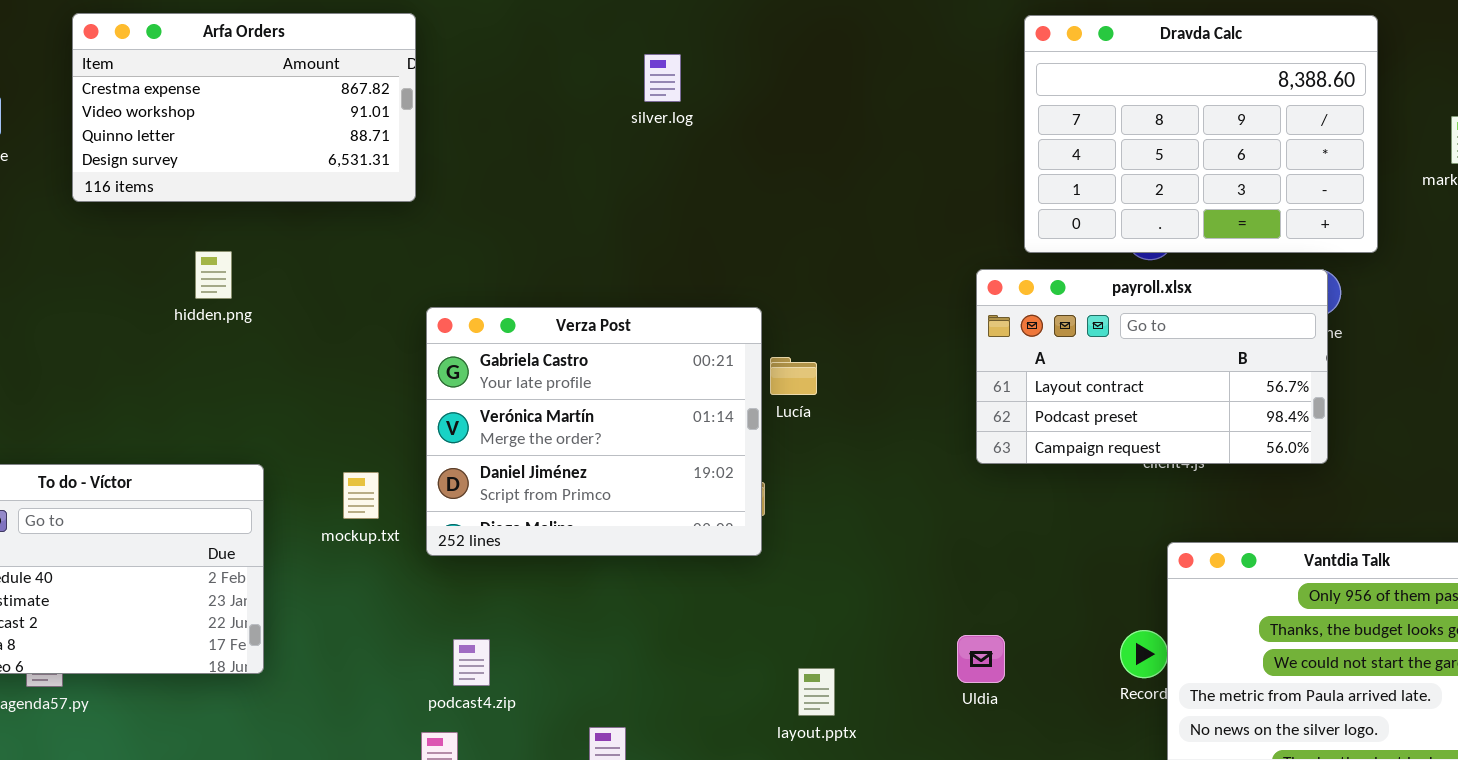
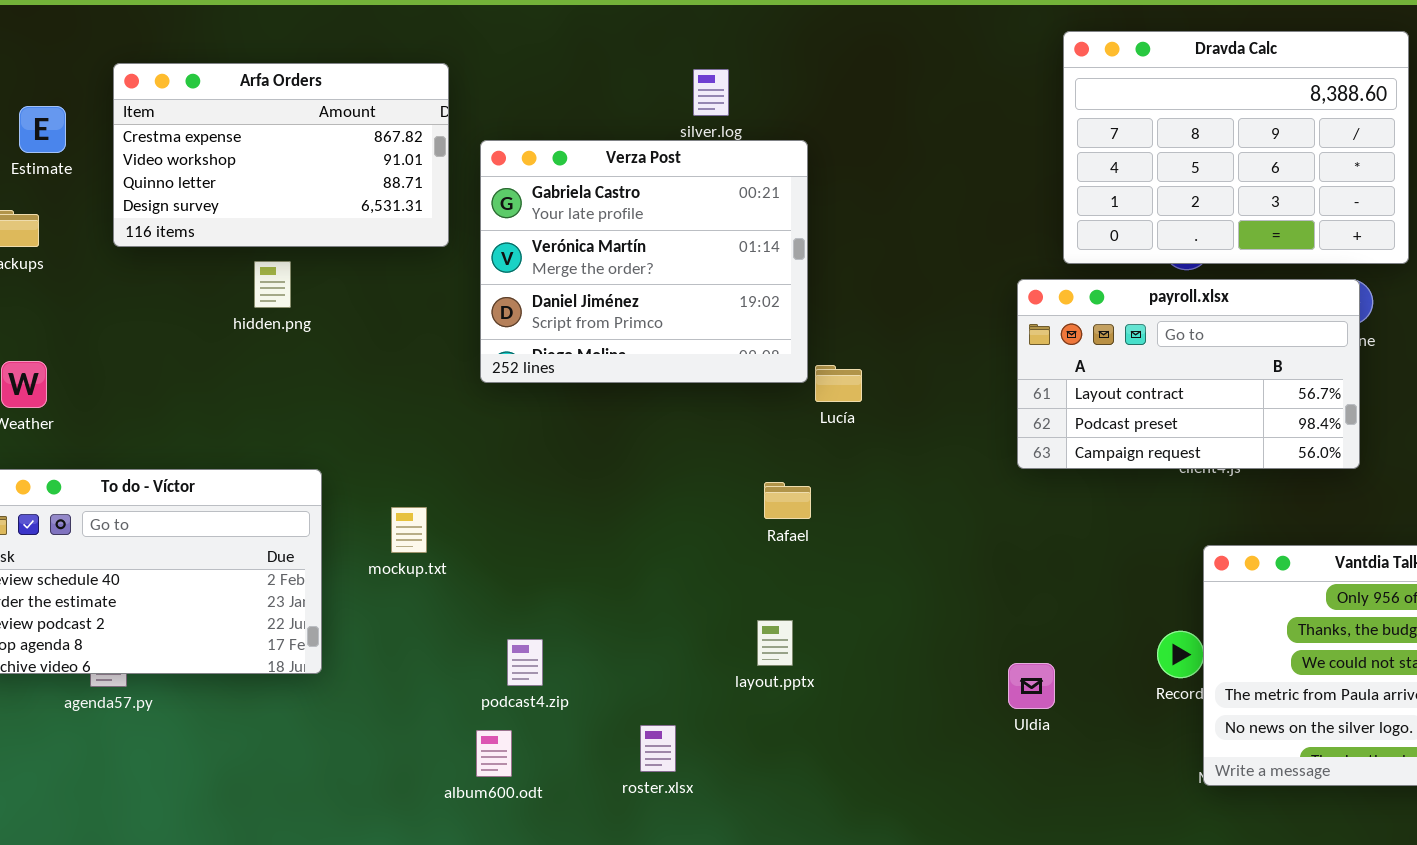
Arfa Orders: [72,13,416,202] -> [113,63,449,247], moved
Verza Post: [426,307,762,556] -> [480,140,808,383], moved
mockup.txt: [343,472,379,519] -> [391,507,427,553], moved
Uldia: [957,635,1005,683] -> [1008,663,1055,709], moved
layout.pptx: [798,668,835,716] -> [757,620,793,666], moved

